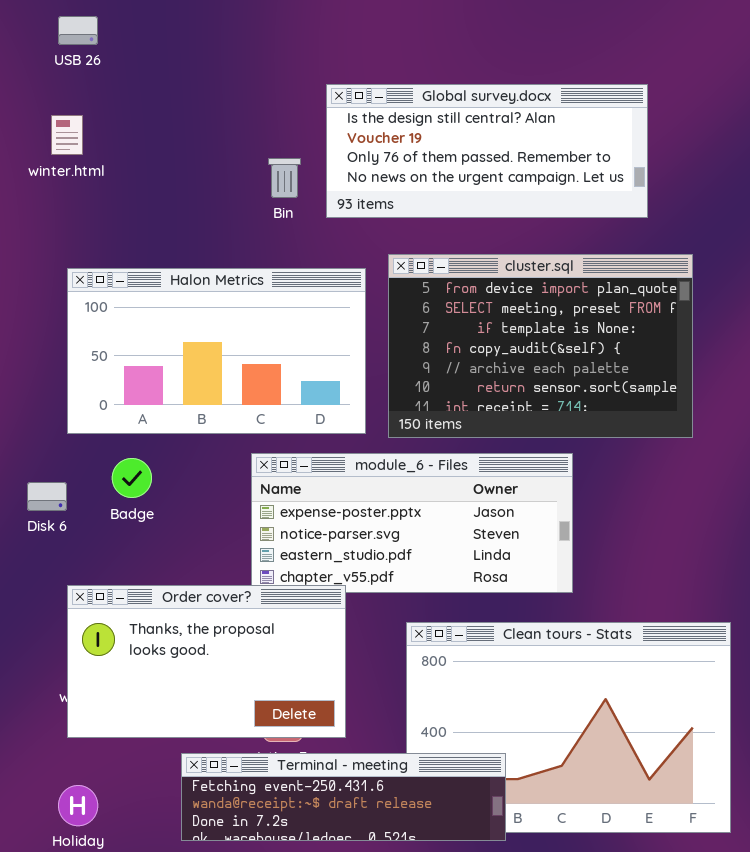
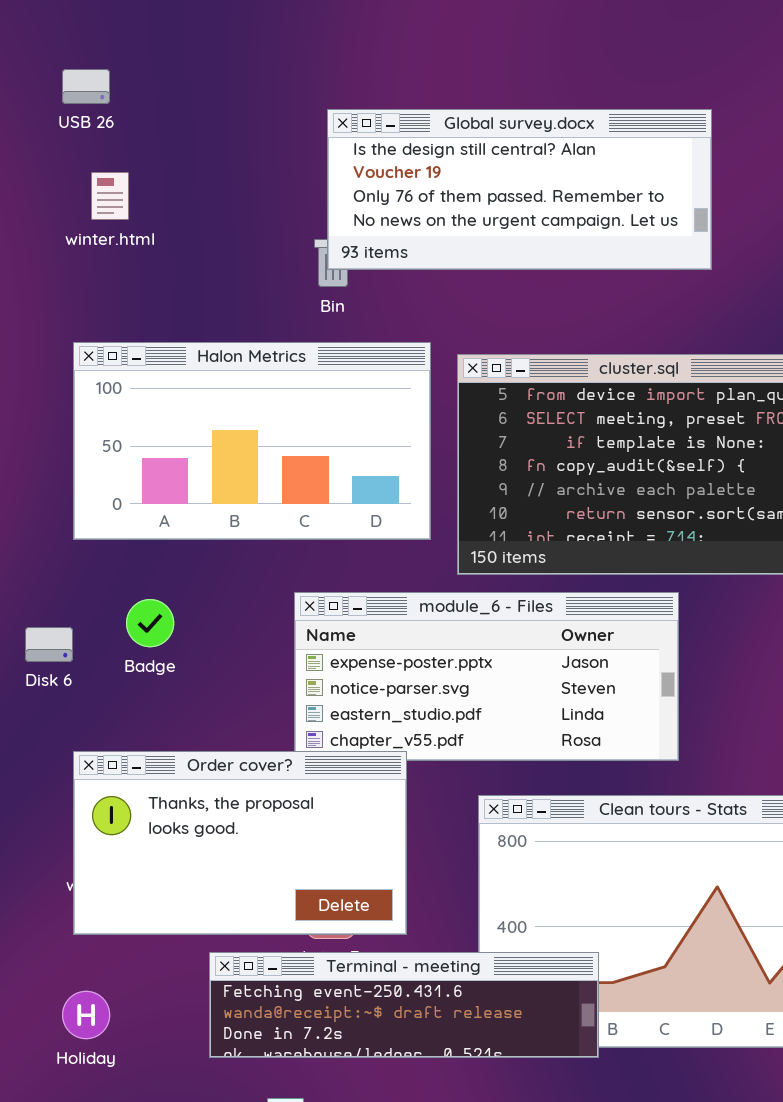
Global survey.docx: [326,84,648,218] -> [327,109,712,270], moved
winter.html: [51,115,83,155] -> [91,172,129,220], moved
Halon Metrics: [67,268,366,434] -> [73,342,431,540], moved

